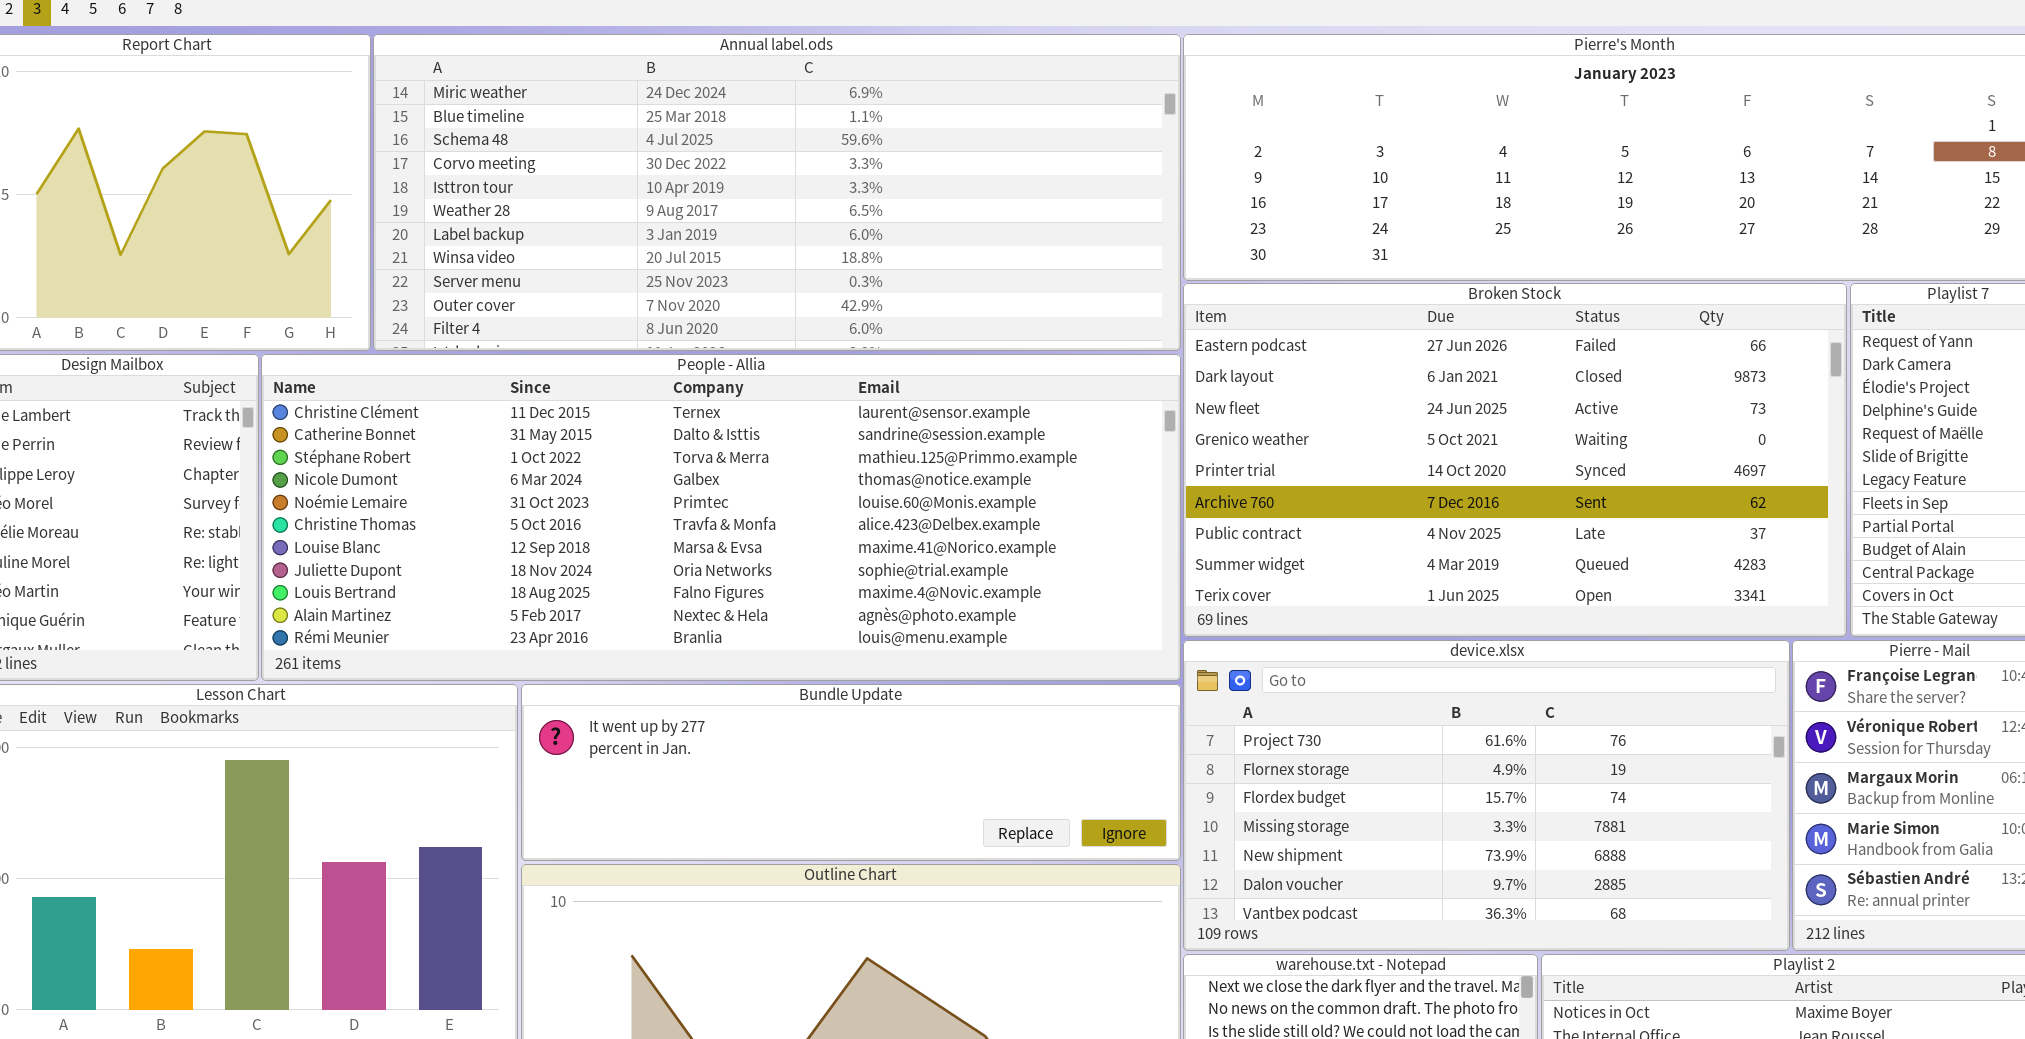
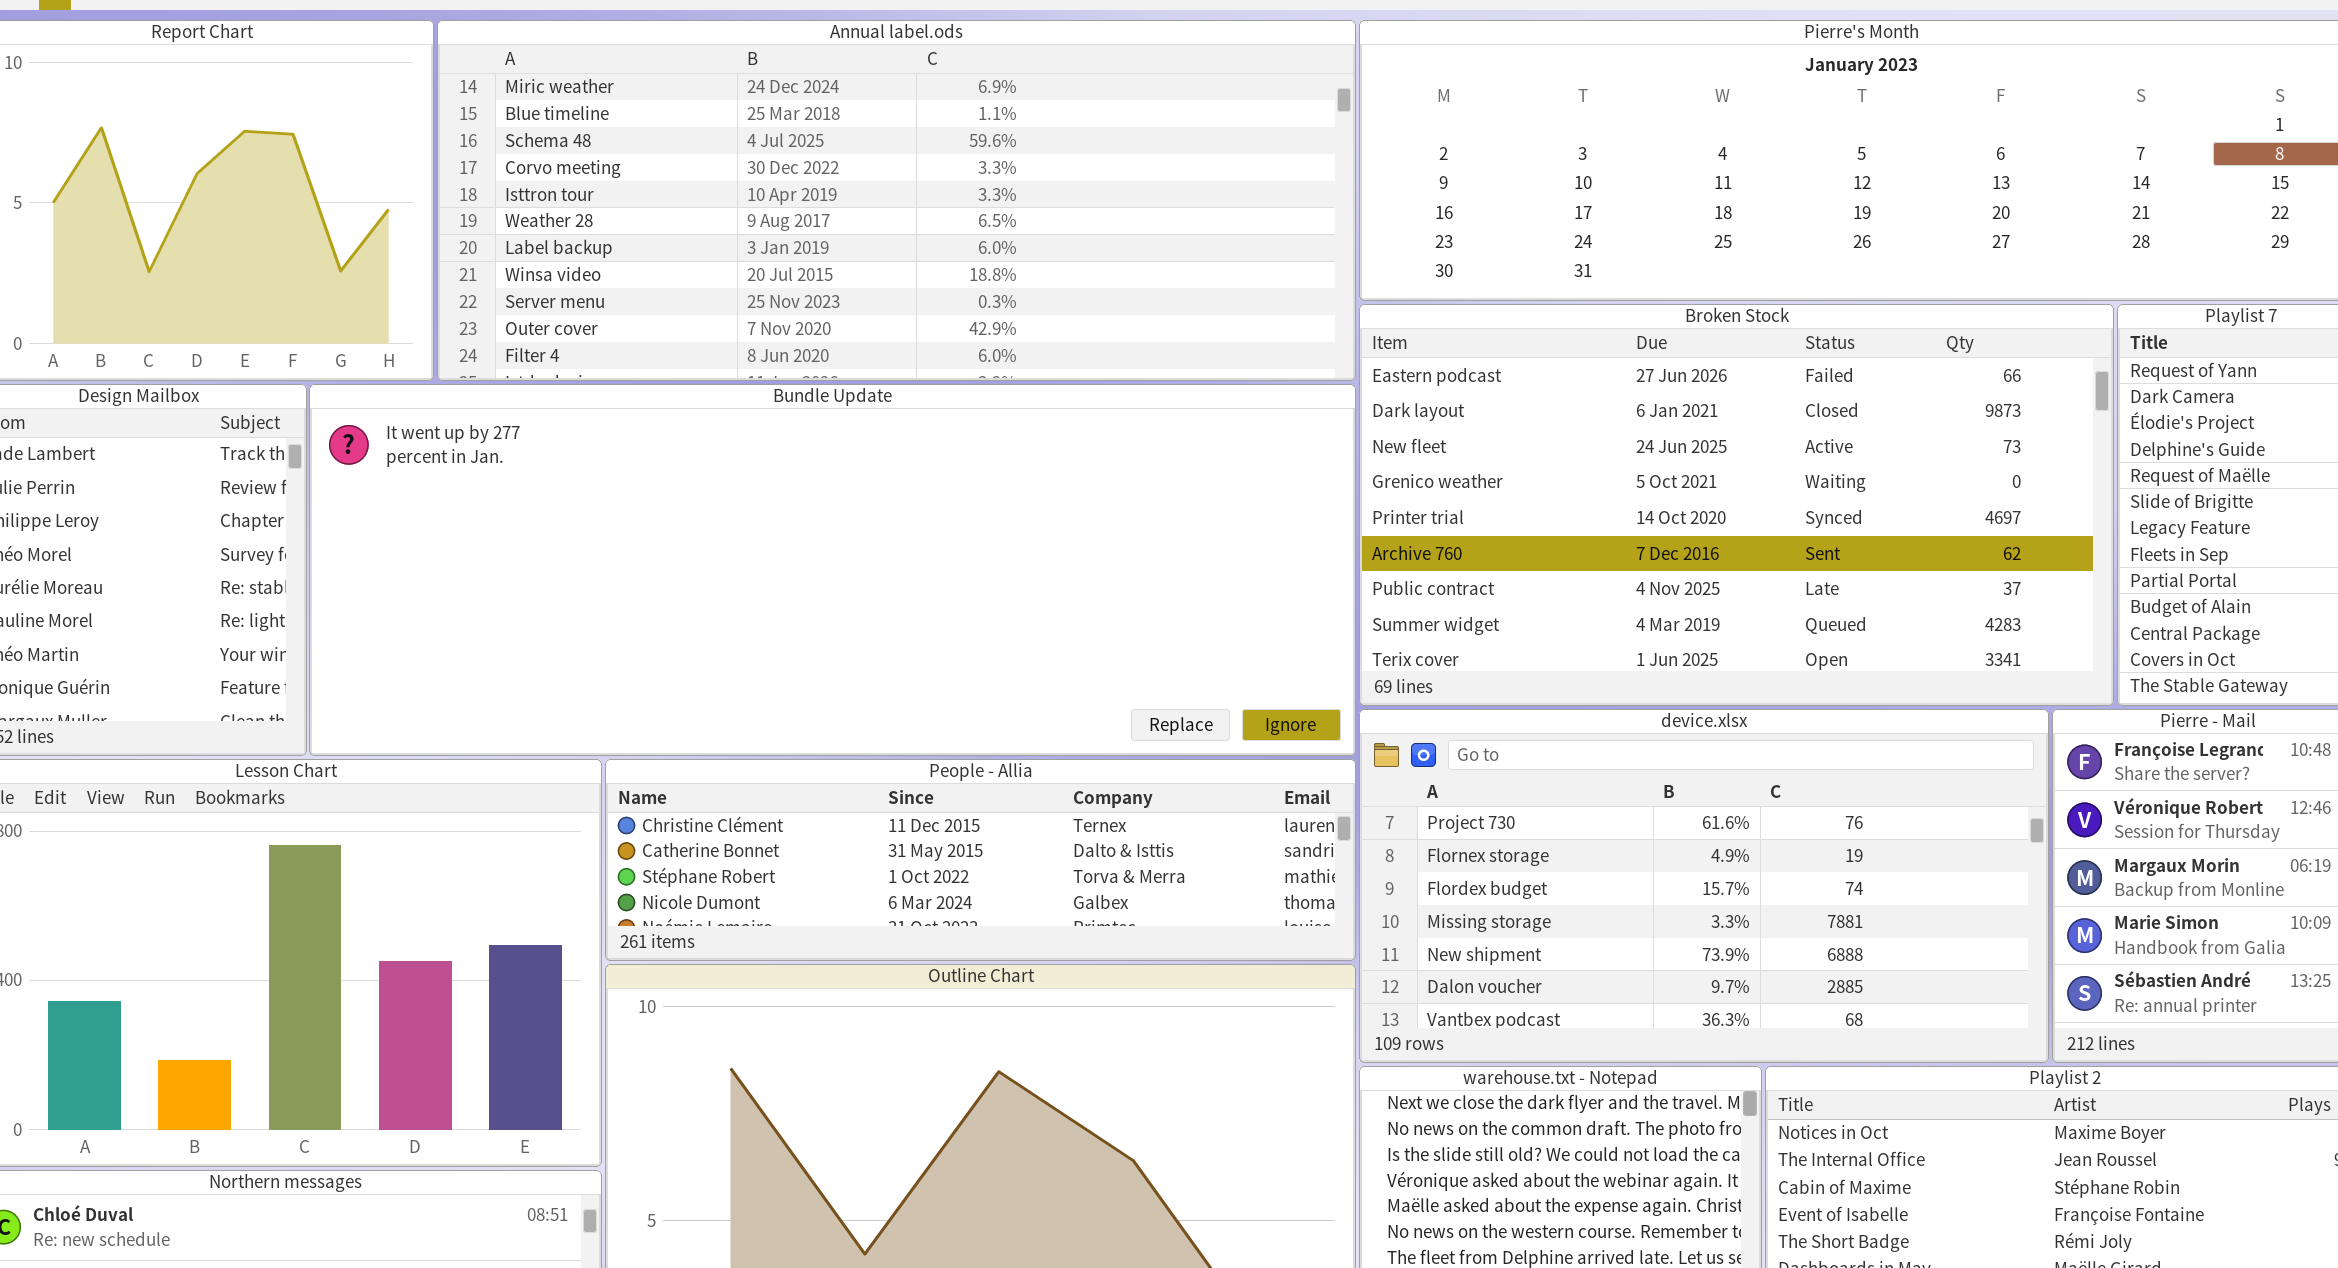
People - Allia: [261,354,1181,681] -> [605,759,1356,961], moved, resized
Bundle Update: [521,684,1181,861] -> [309,384,1356,756], moved, resized

